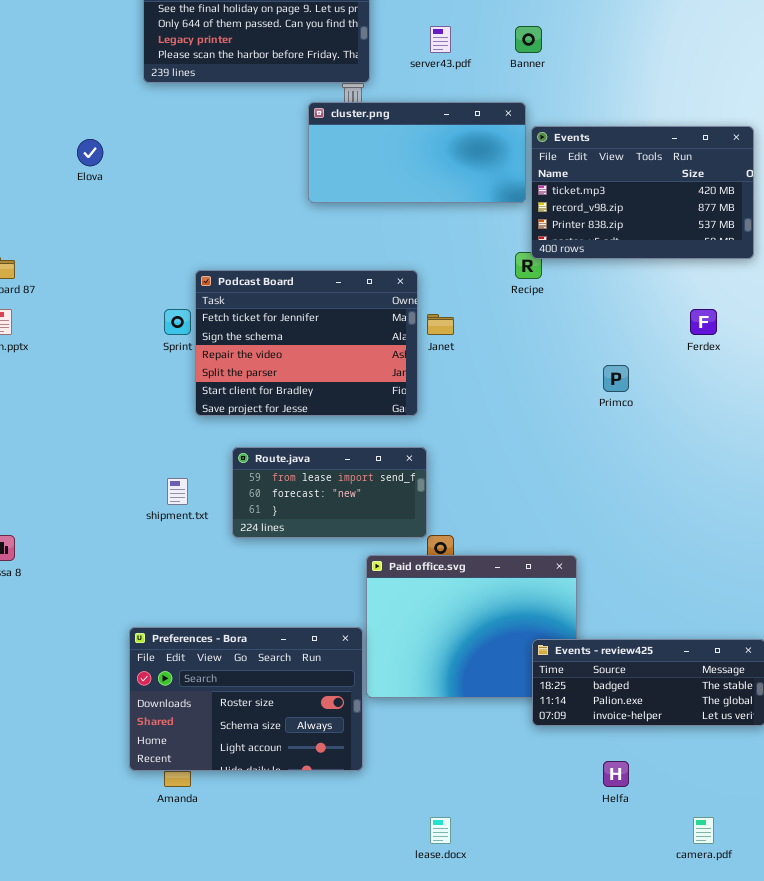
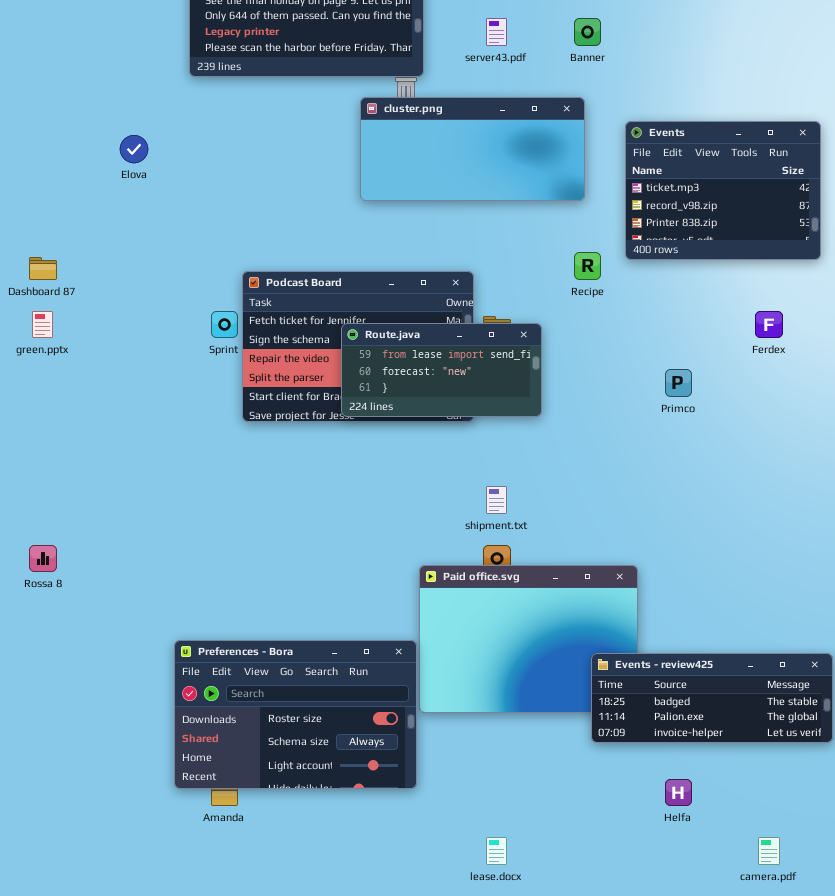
Events: [531,126,754,259] -> [625,121,821,260], resized
Route.java: [232,447,427,538] -> [341,323,542,417], moved
shipment.txt: [167,478,188,505] -> [486,486,507,514], moved

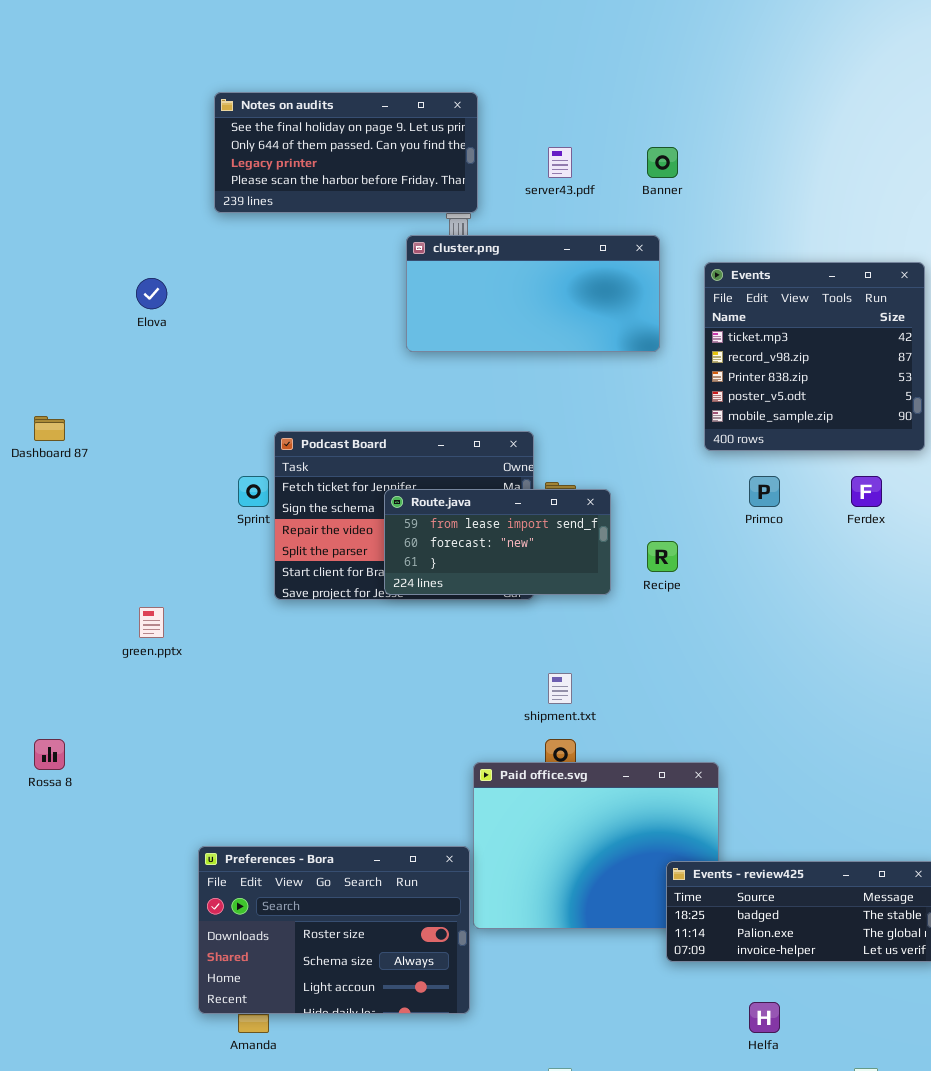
Events: [625,121,821,260] -> [704,262,925,451], resized
Recipe: [574,252,601,280] -> [647,541,678,572], moved
green.pptx: [32,311,53,338] -> [139,607,164,638], moved
Primco: [665,369,692,397] -> [749,476,780,507], moved

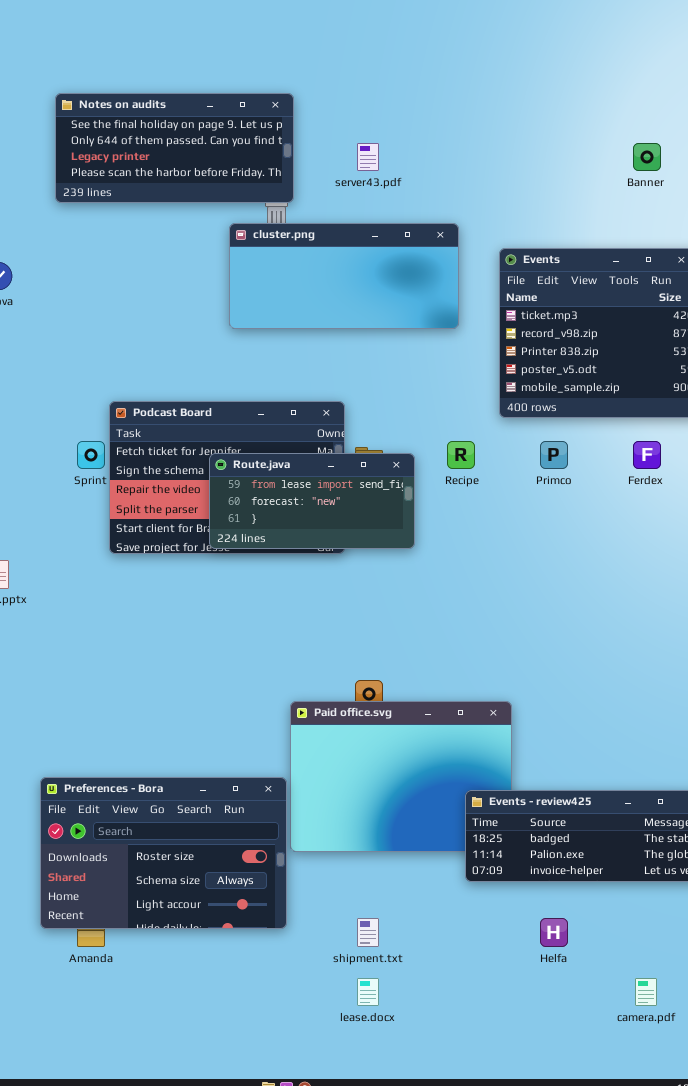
Banner: [647,147,678,178] -> [633,143,661,171], moved
Recipe: [647,541,678,572] -> [447,441,475,469], moved
shipment.txt: [548,673,572,704] -> [357,918,379,947], moved

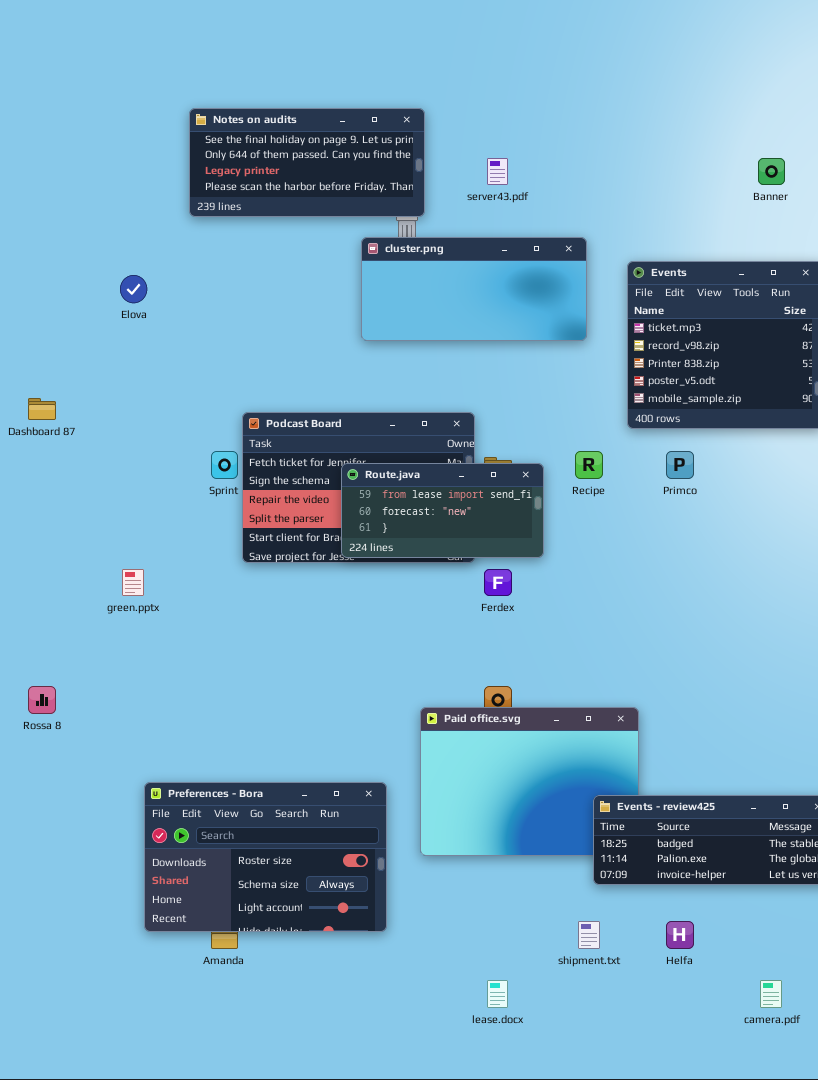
Ferdex: [633,441,661,469] -> [484,569,512,596], moved
Preferences - Bora: [40,777,287,929] -> [144,782,387,932], moved
shipment.txt: [357,918,379,947] -> [578,921,600,949], moved

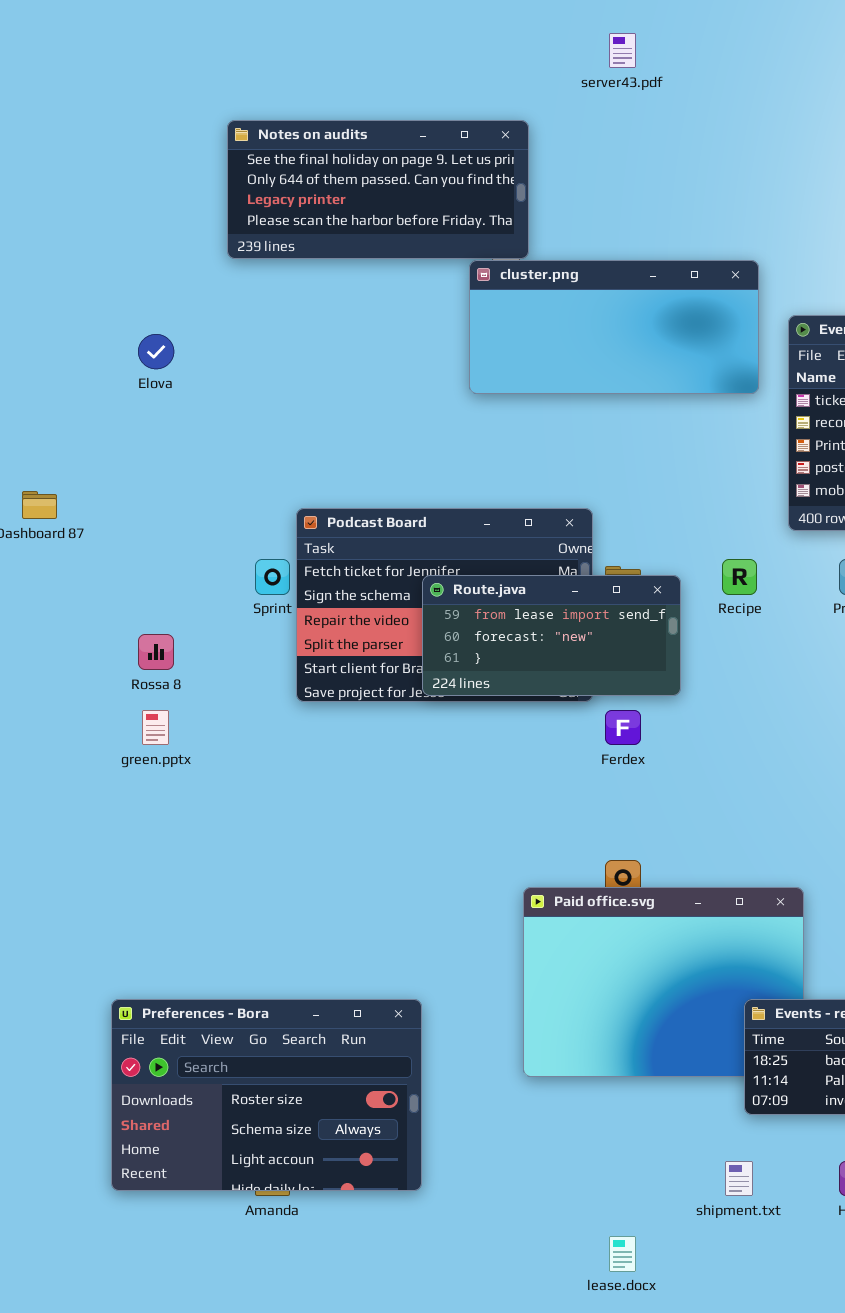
server43.pdf: [487,158,508,185] -> [609,33,636,68], moved
cluster.png: [361,237,587,341] -> [469,260,759,394], moved
Rossa 8: [28,686,56,714] -> [138,634,174,670], moved
Preferences - Bora: [144,782,387,932] -> [111,999,422,1191], moved

